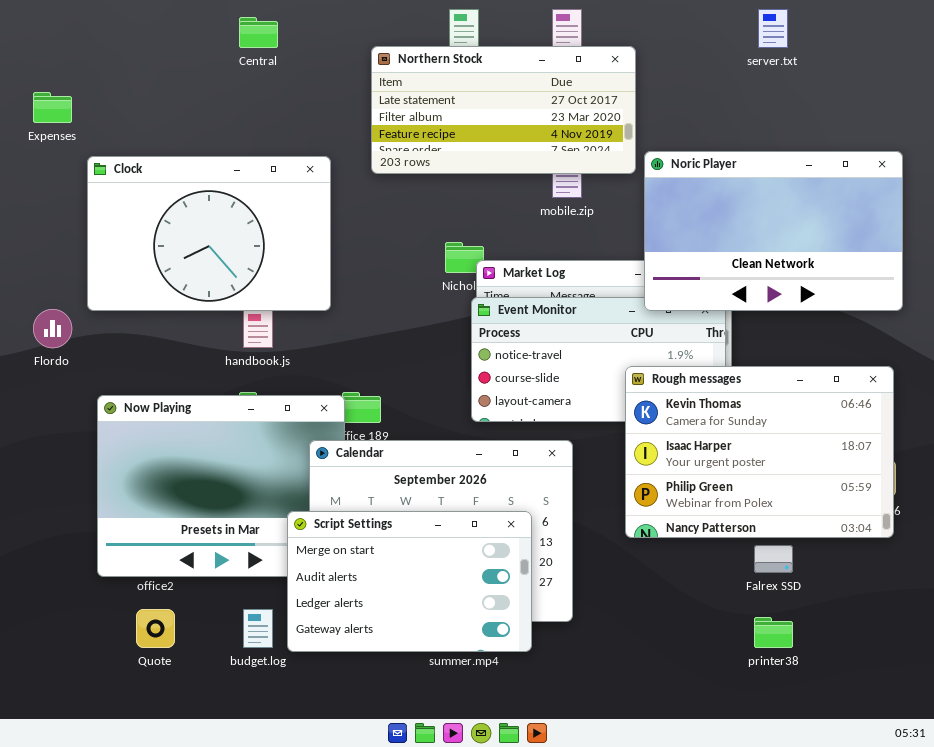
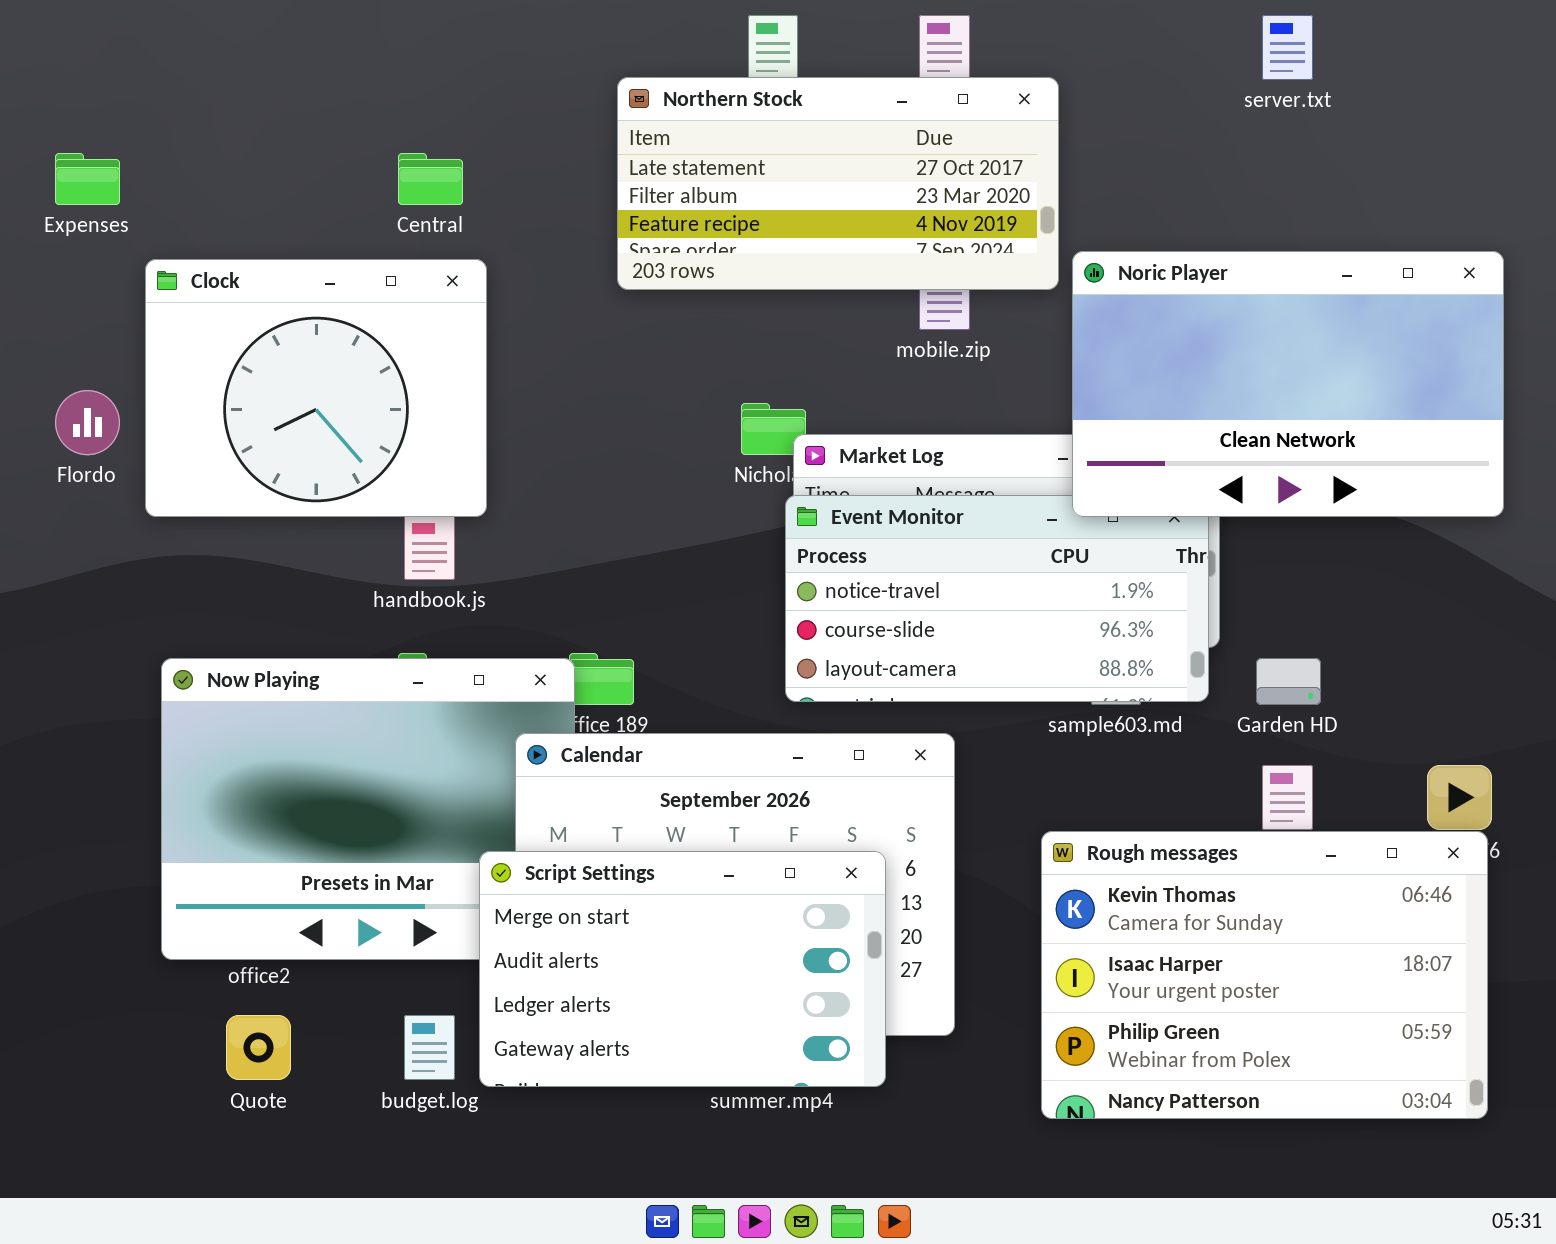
Central: [239,17,278,48] -> [398,153,463,205], moved
Clock: [87,156,331,311] -> [145,259,487,517], resized
Flordo: [33,309,72,348] -> [55,390,120,455], moved
Rough messages: [625,366,894,538] -> [1041,831,1488,1119], moved

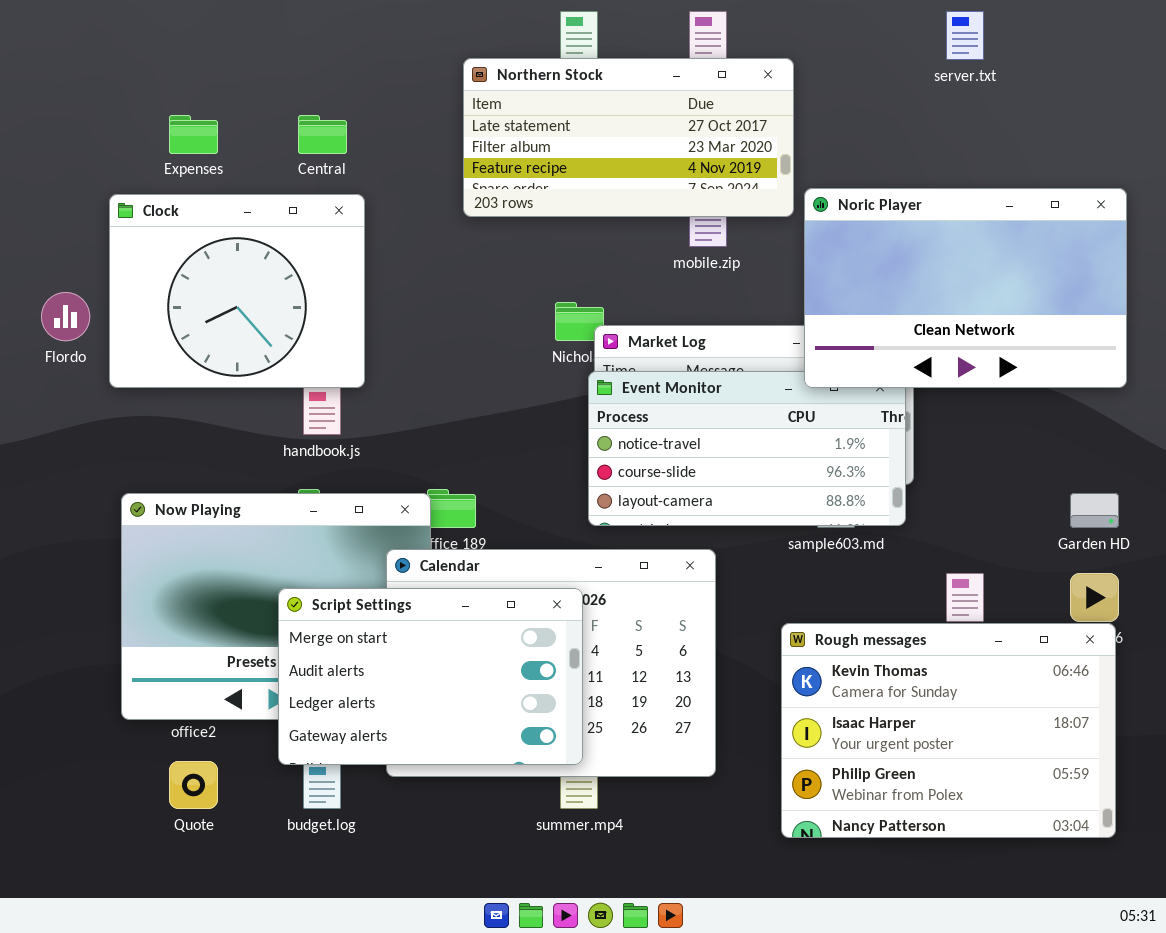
Expenses: [55,153,120,205] -> [169,115,218,154], moved
Garden HD: [1256,658,1321,705] -> [1070,493,1119,528], moved
Script Settings: [479,851,886,1087] -> [278,588,583,765], moved

